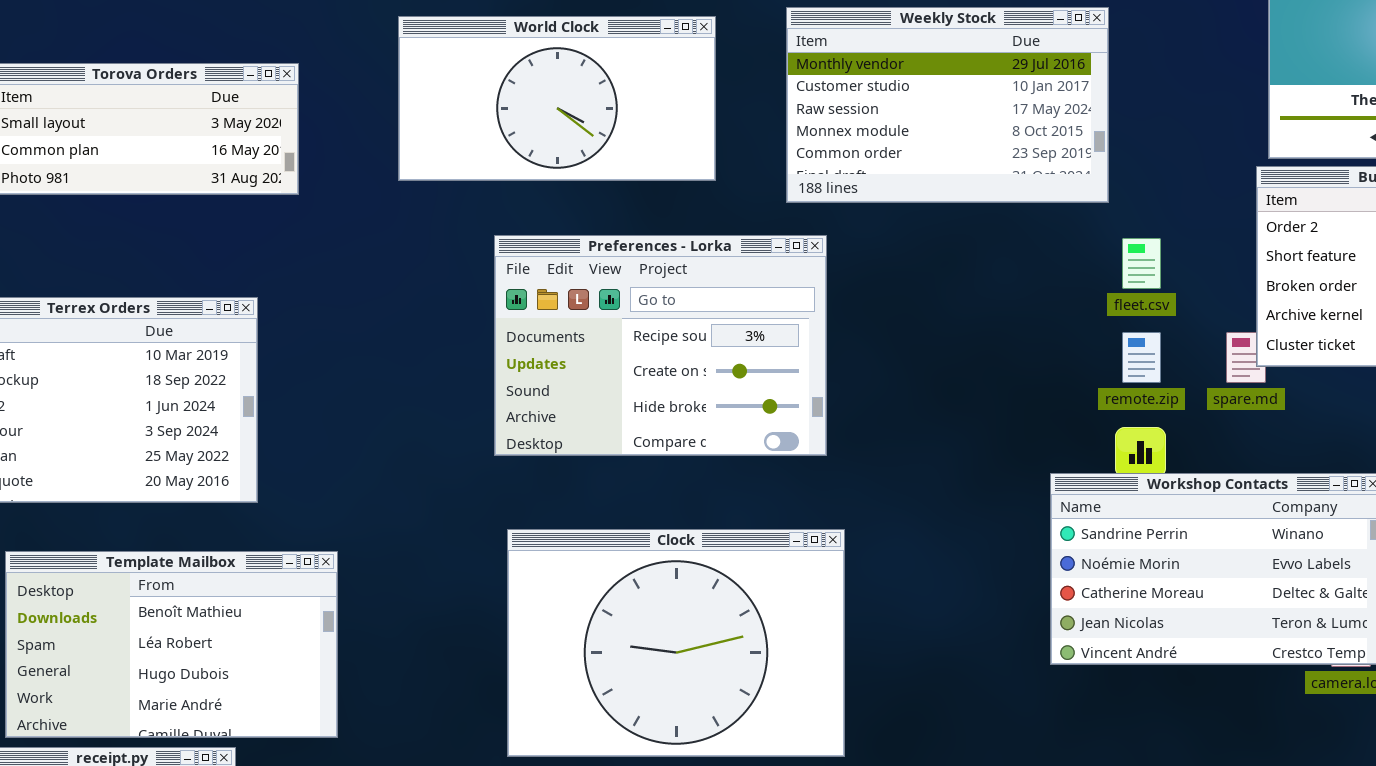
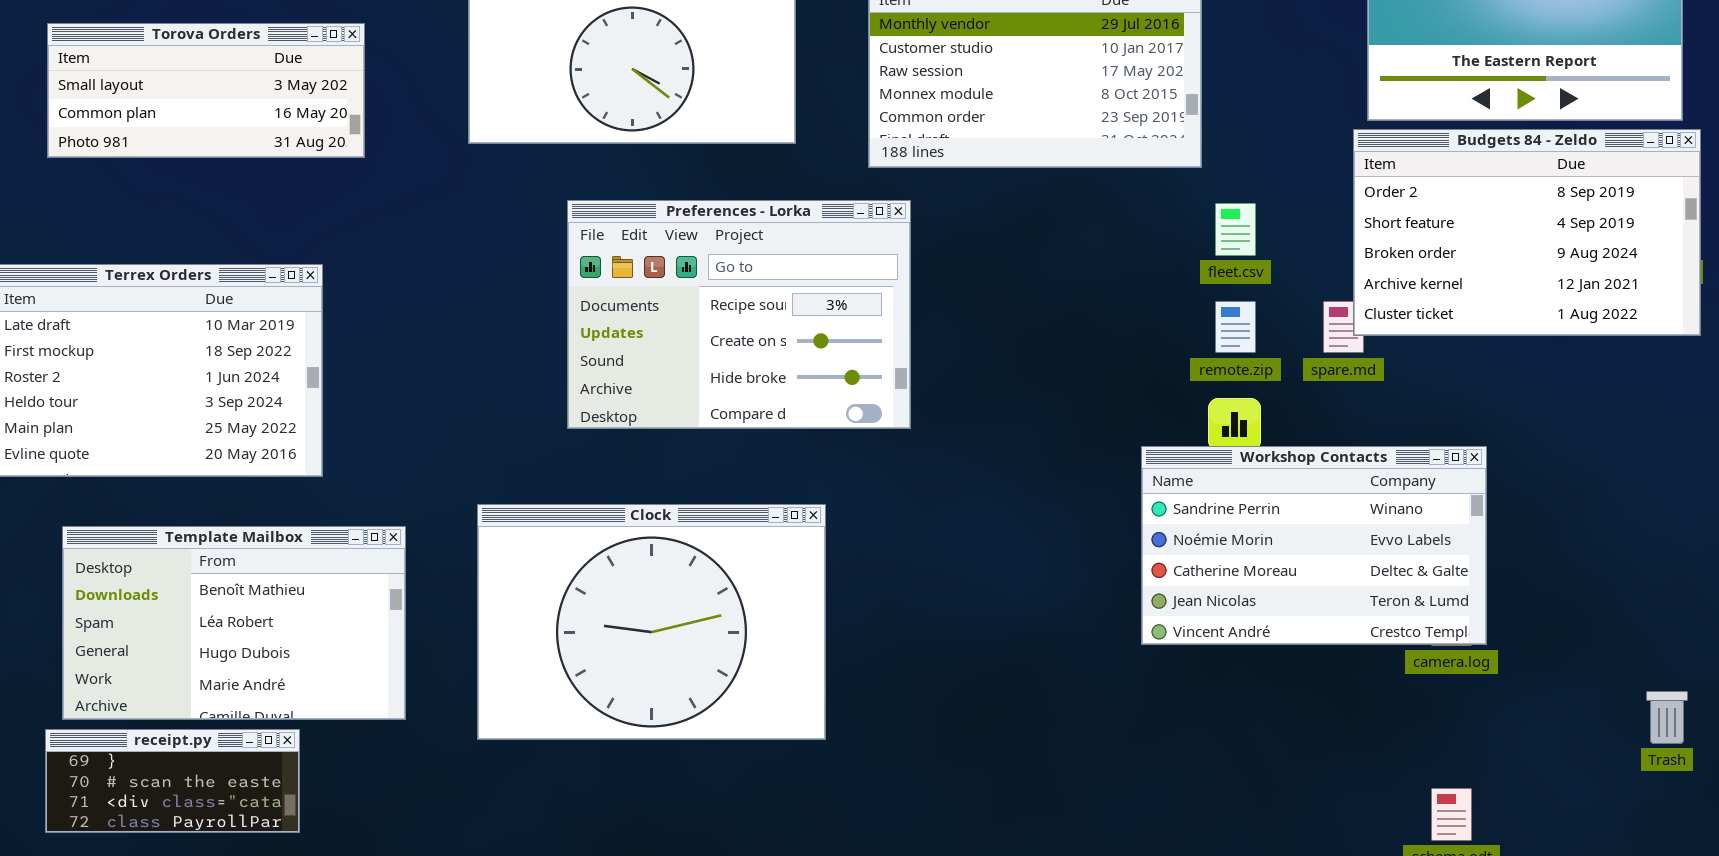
Clock: [507,529,845,757] -> [477,504,826,740], moved

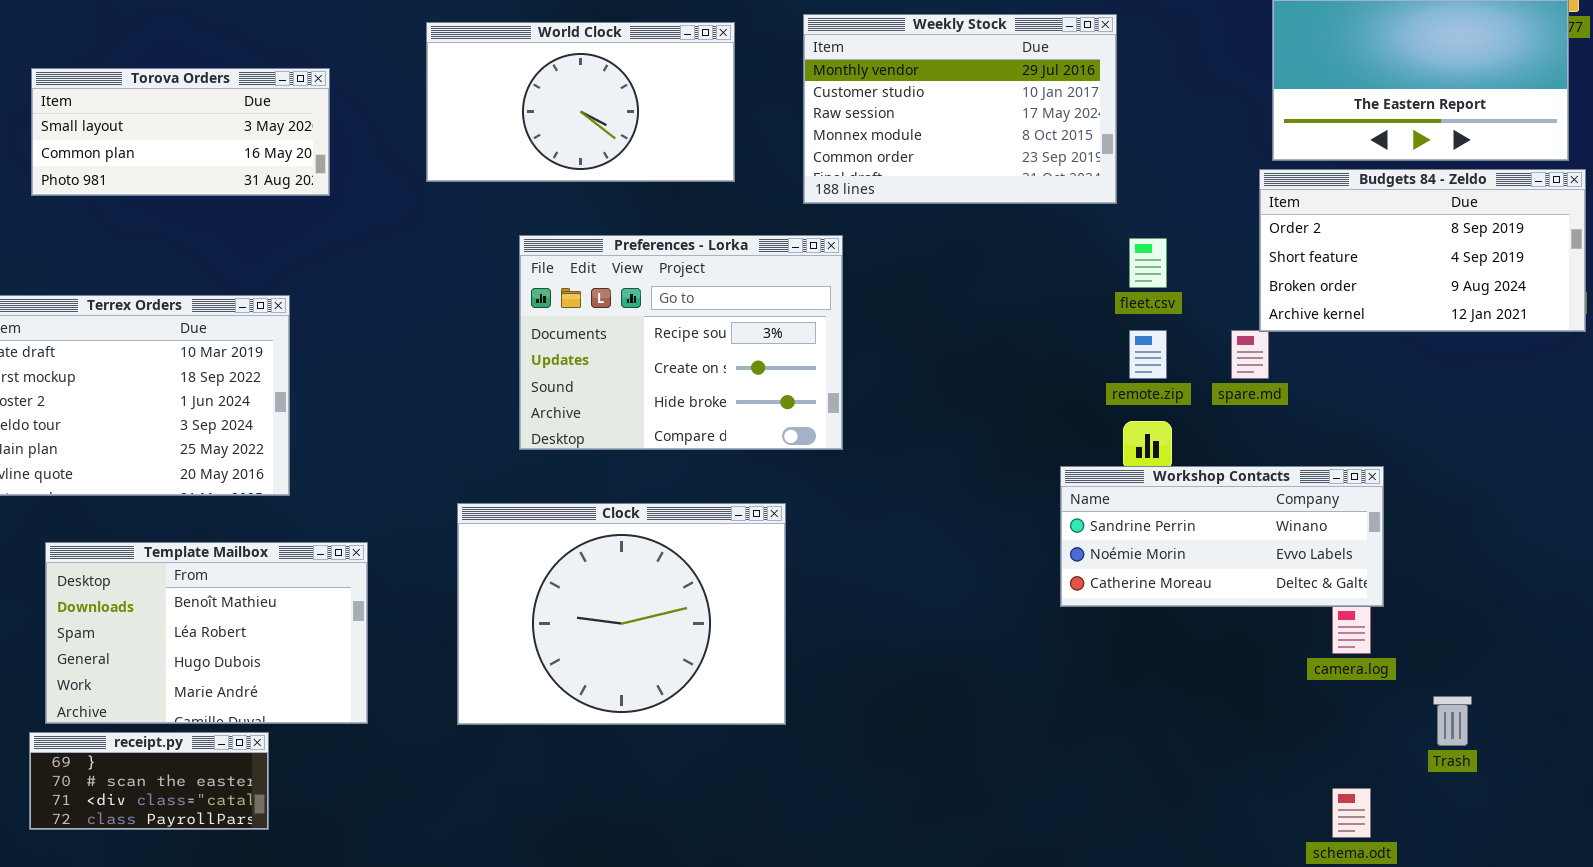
Budgets 84 - Zeldo: [1353,129,1701,336] -> [1259,169,1586,332], resized
Workshop Contacts: [1141,446,1487,645] -> [1060,466,1384,607], resized
Clock: [477,504,826,740] -> [457,503,786,725], moved
Trash: [1646,691,1688,744] -> [1433,696,1472,746], moved

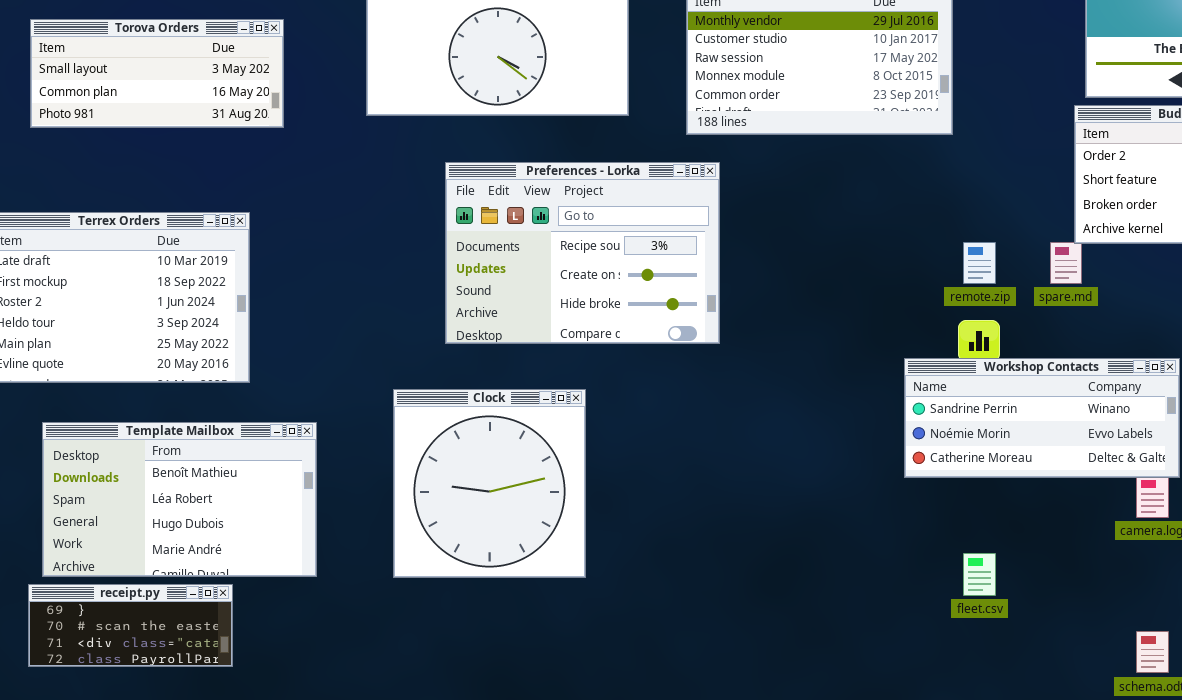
fleet.csv: [1129,238,1167,288] -> [963,553,996,596], moved
Clock: [457,503,786,725] -> [393,389,586,578], resized

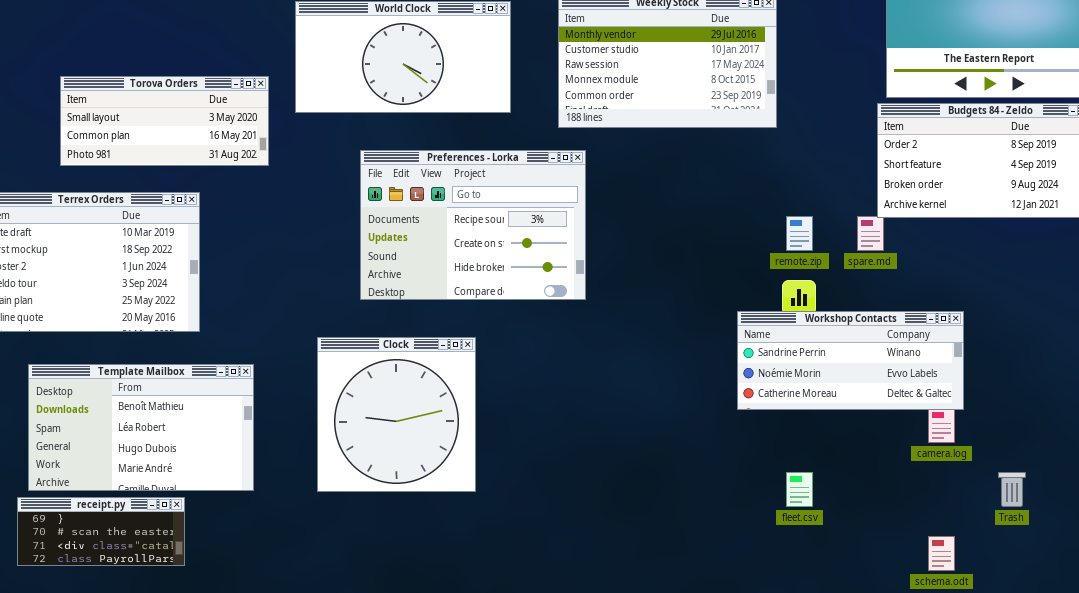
Torova Orders: [30,19,284,128] -> [60,76,269,166], moved

